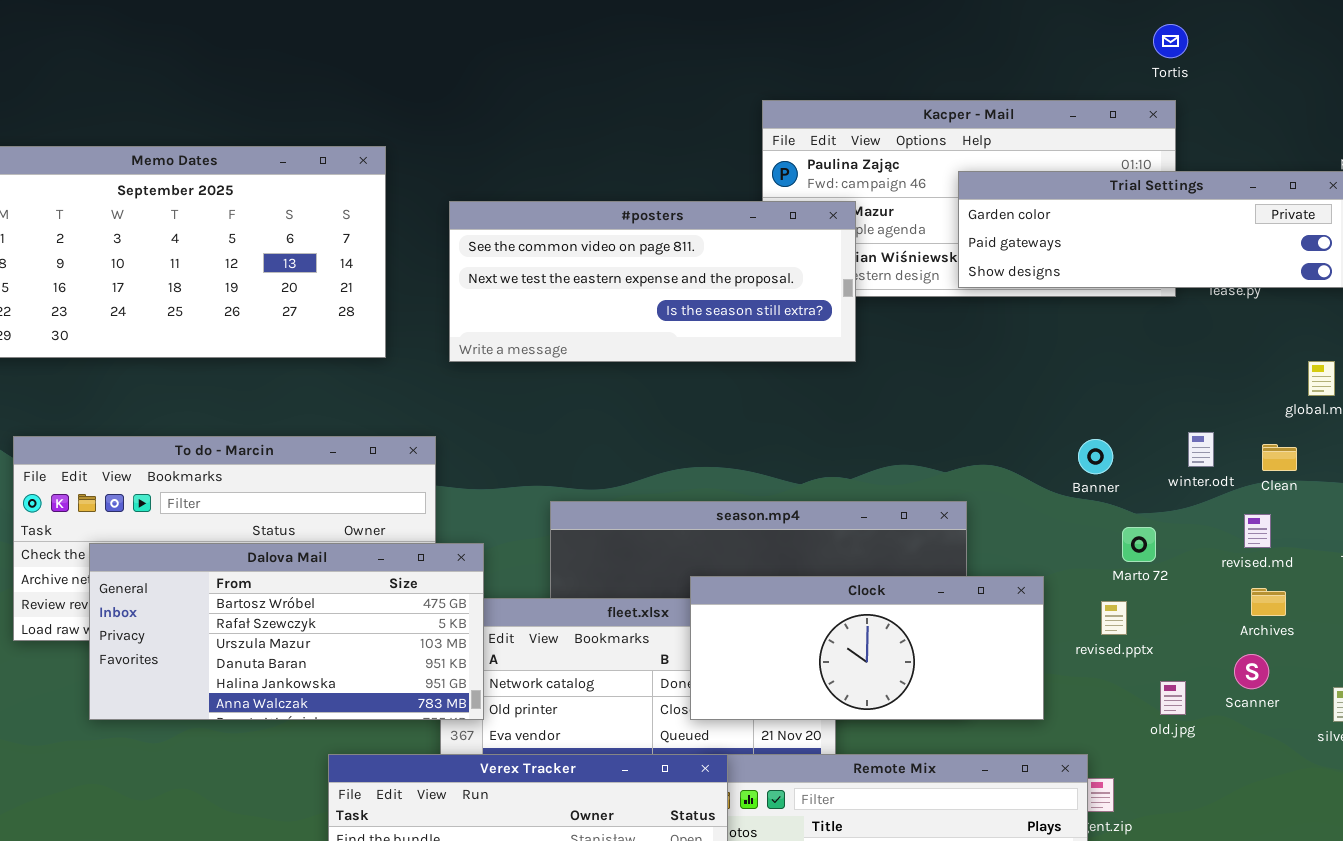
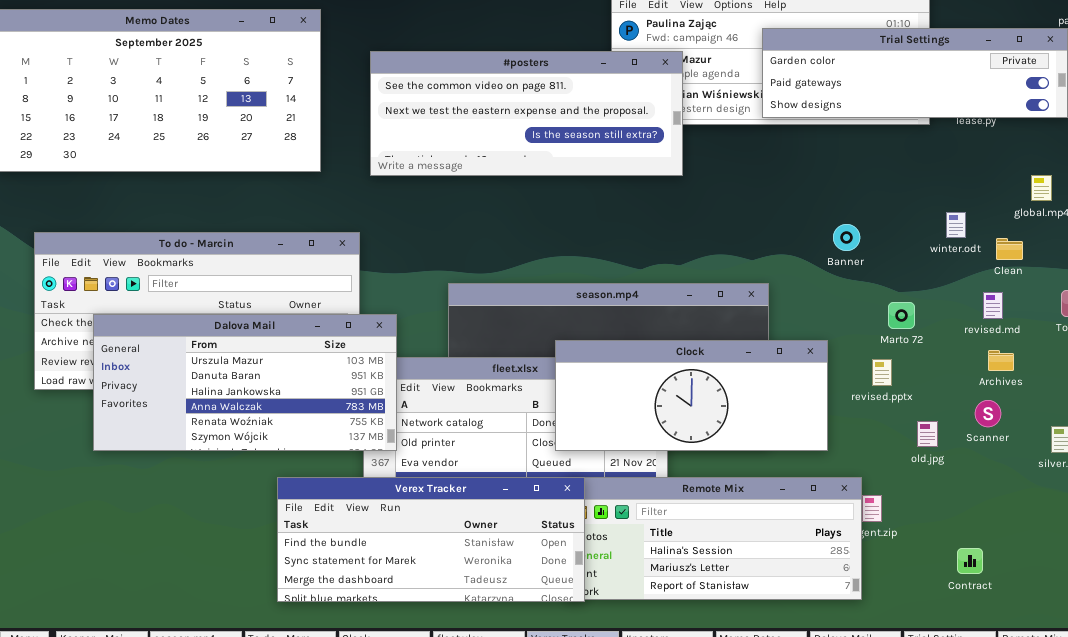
winter.odt: [1188,432,1214,467] -> [946,212,966,238], moved
Banner: [1078,439,1113,474] -> [833,224,860,251], moved
Dalova Mail: [89,543,484,720] -> [93,314,397,451], scrolled down 2 rows

